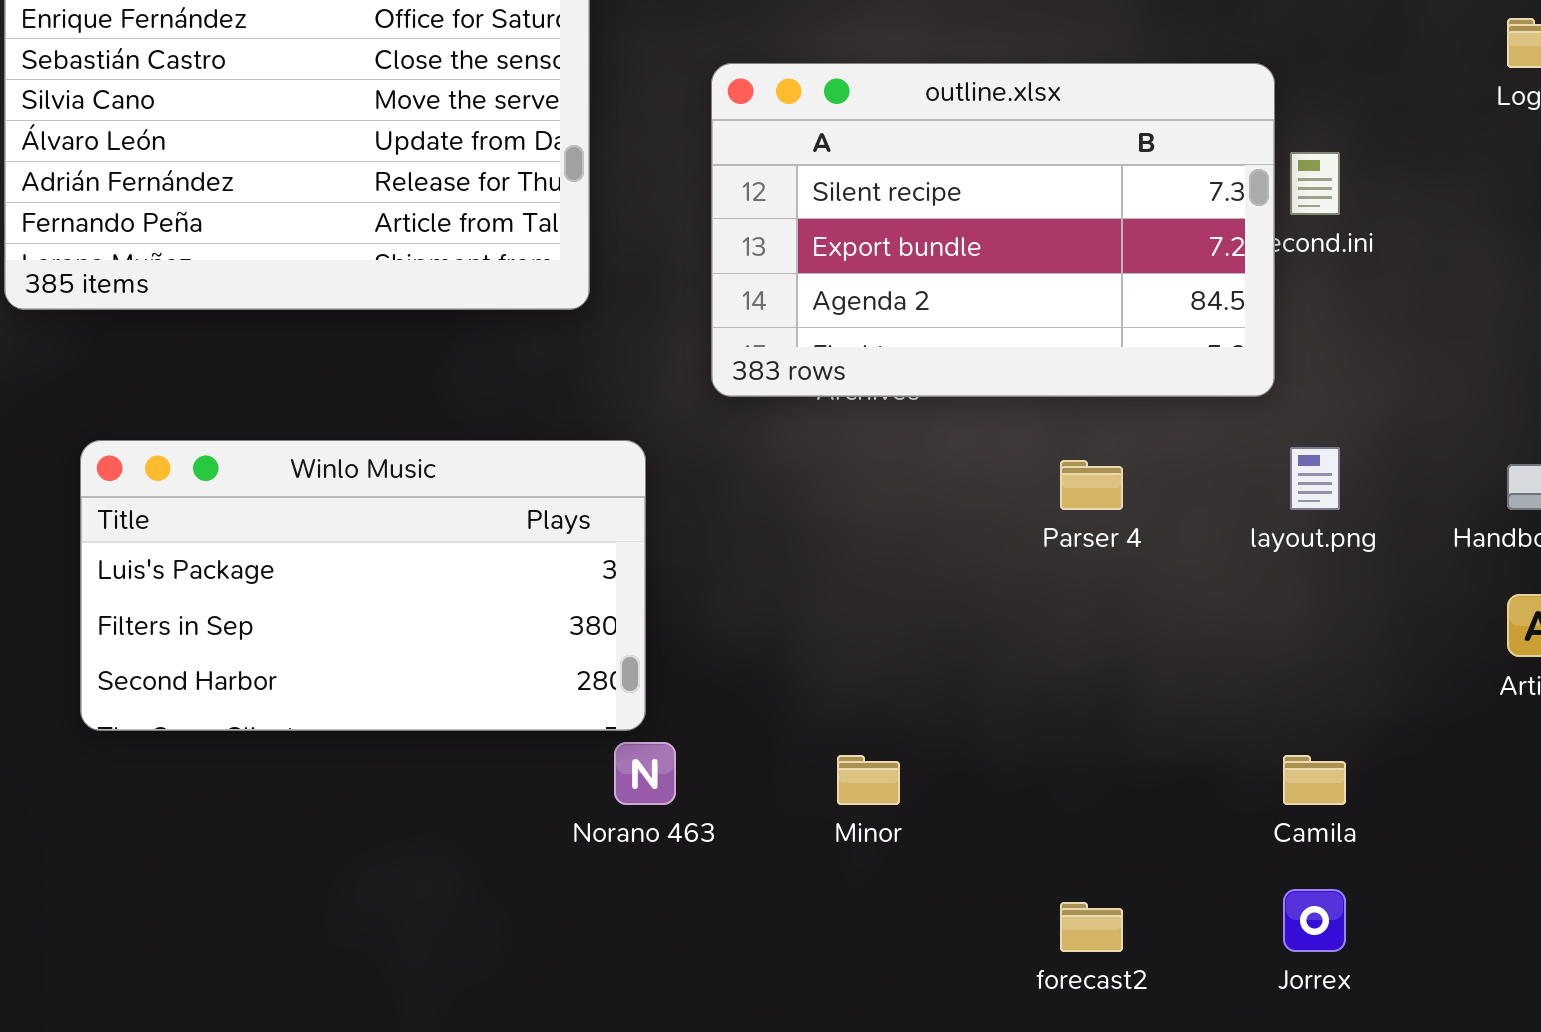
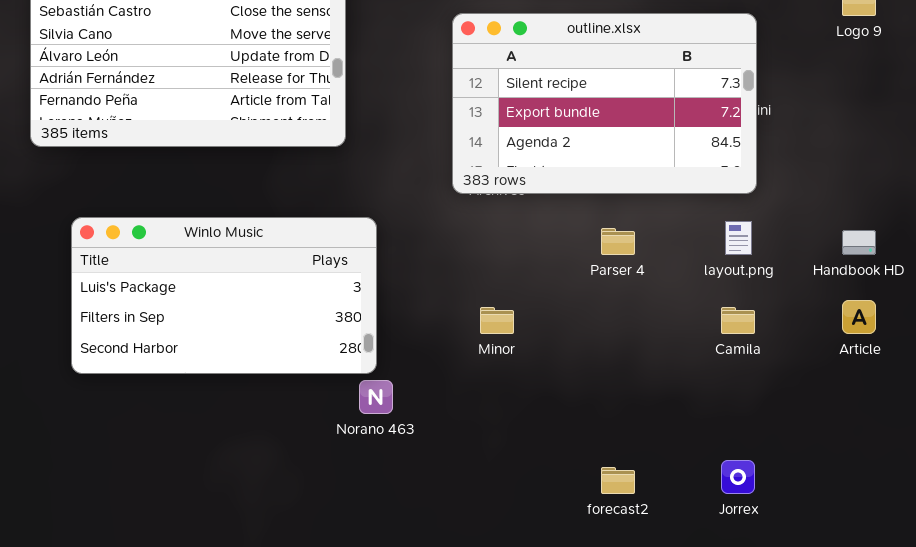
outline.xlsx: [711,63,1275,397] -> [452,13,757,194], moved
Minor: [837,755,900,805] -> [480,307,514,334], moved
Camila: [1283,755,1346,805] -> [721,307,755,334], moved

